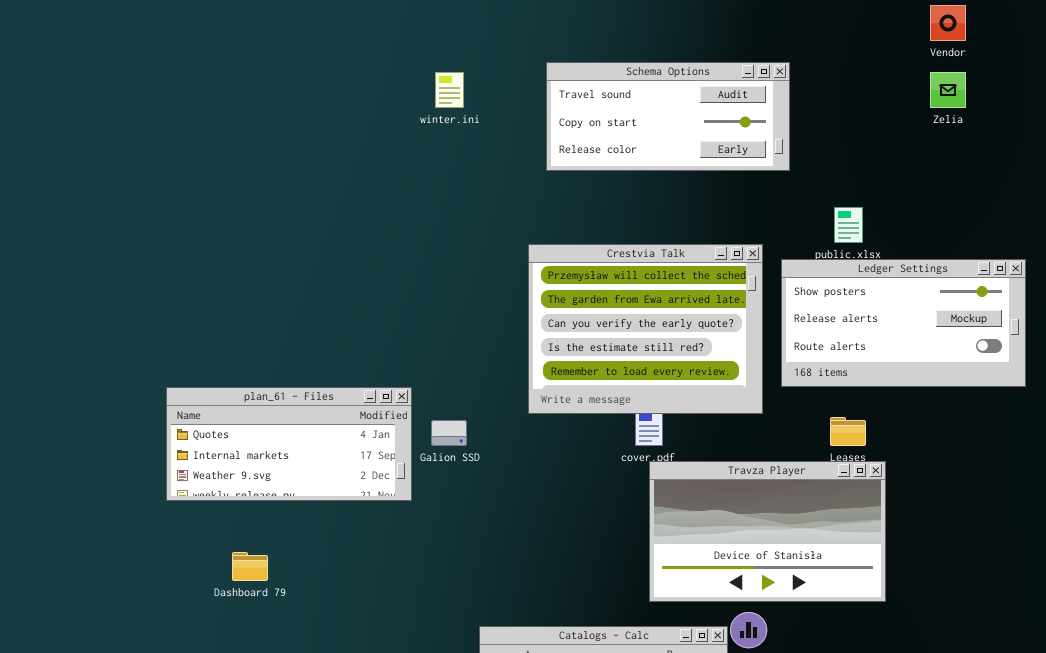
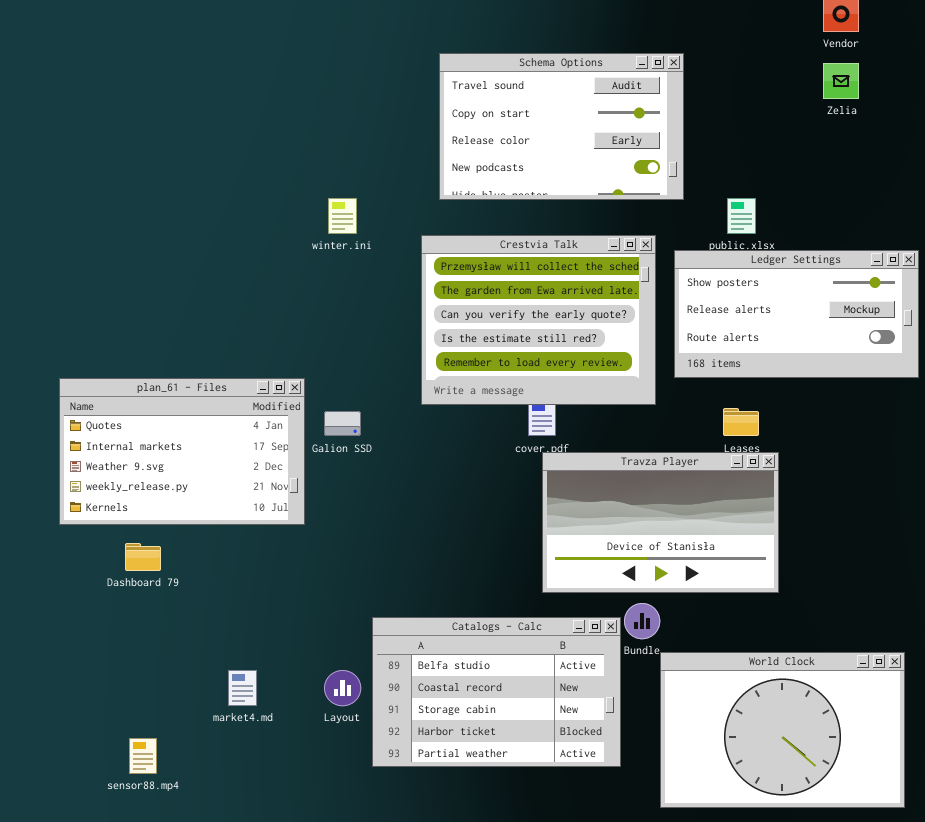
Schema Options: [546,62,790,171] -> [439,53,684,200], resized
winter.ini: [435,72,464,108] -> [328,198,357,234], moved
plan_61 - Files: [166,387,412,501] -> [59,378,305,525], resized

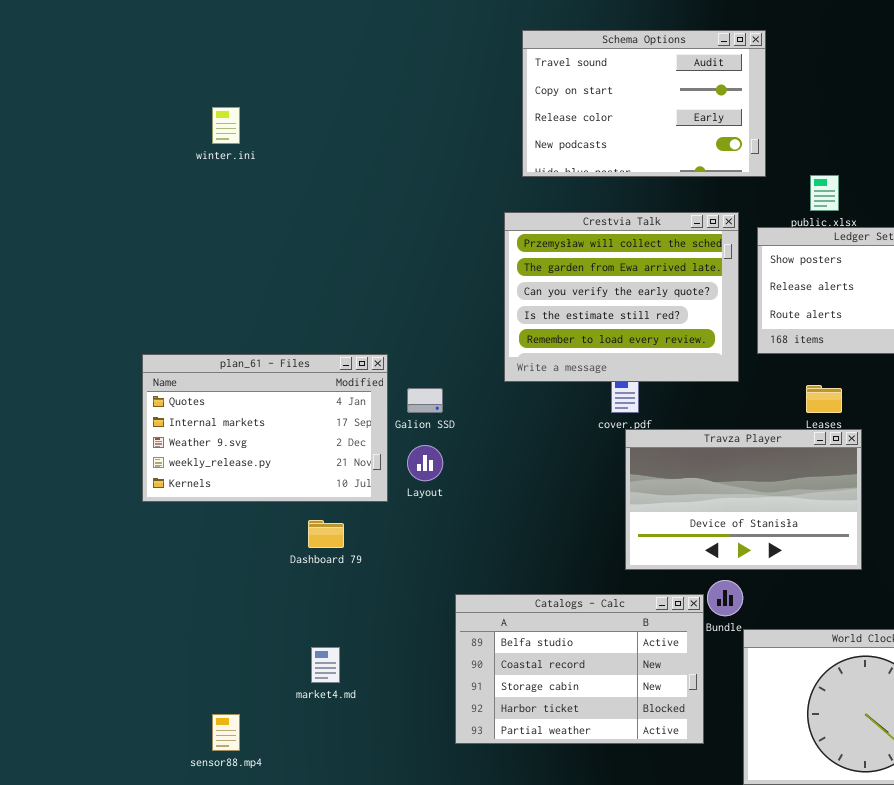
winter.ini: [328,198,357,234] -> [212,107,240,144], moved
Dashboard 79: [125,543,161,571] -> [308,520,344,548], moved
Layout: [324,670,361,706] -> [407,445,443,481], moved

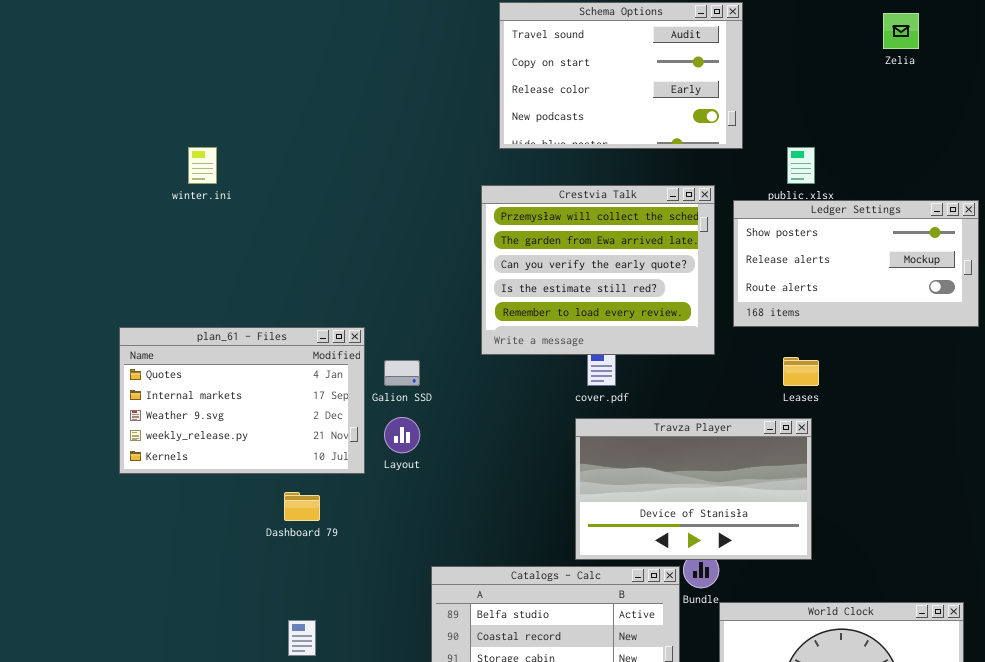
winter.ini: [212,107,240,144] -> [188,147,217,184], moved
Travza Player: [625,429,862,570] -> [575,418,812,560], moved

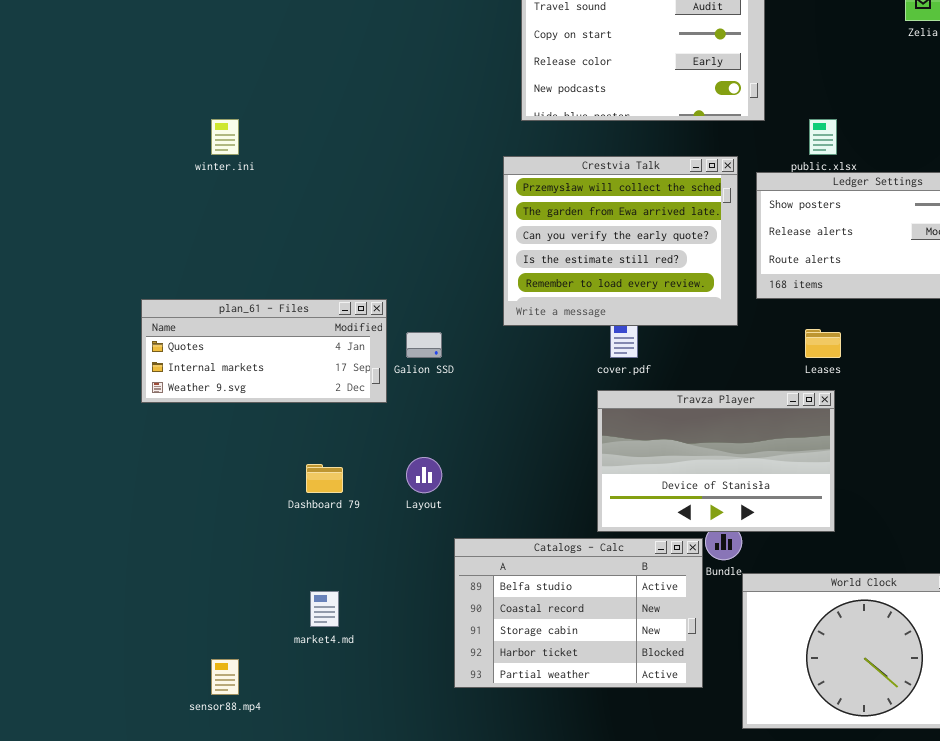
plan_61 - Files: [119,327,365,474] -> [141,299,387,403], resized
Layout: [384,417,420,453] -> [406,457,442,493], moved

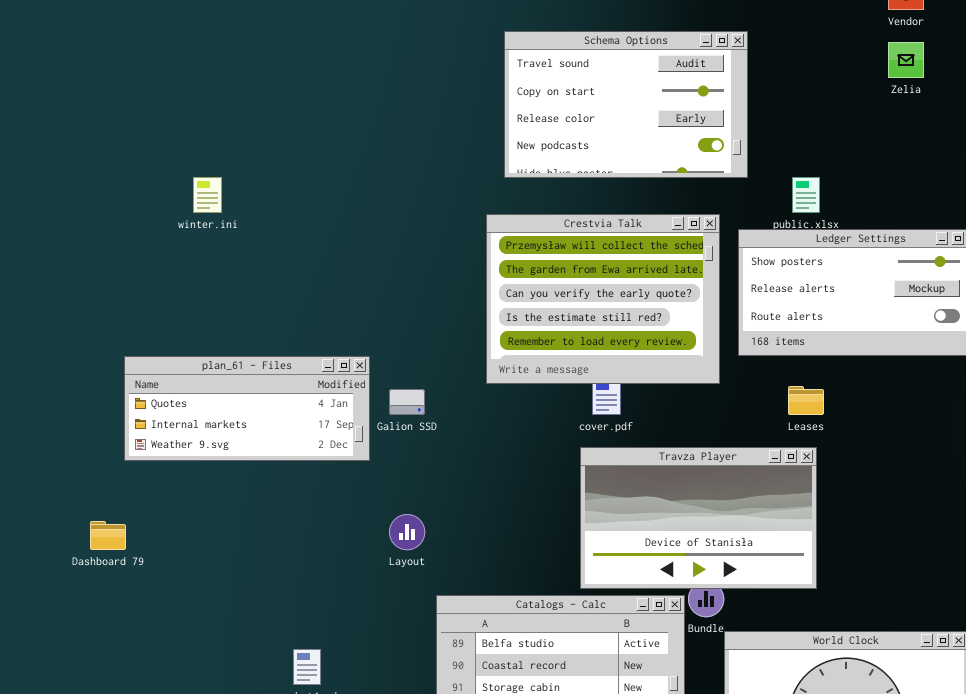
Dashboard 79: [306,464,343,493] -> [90,521,126,550], moved

